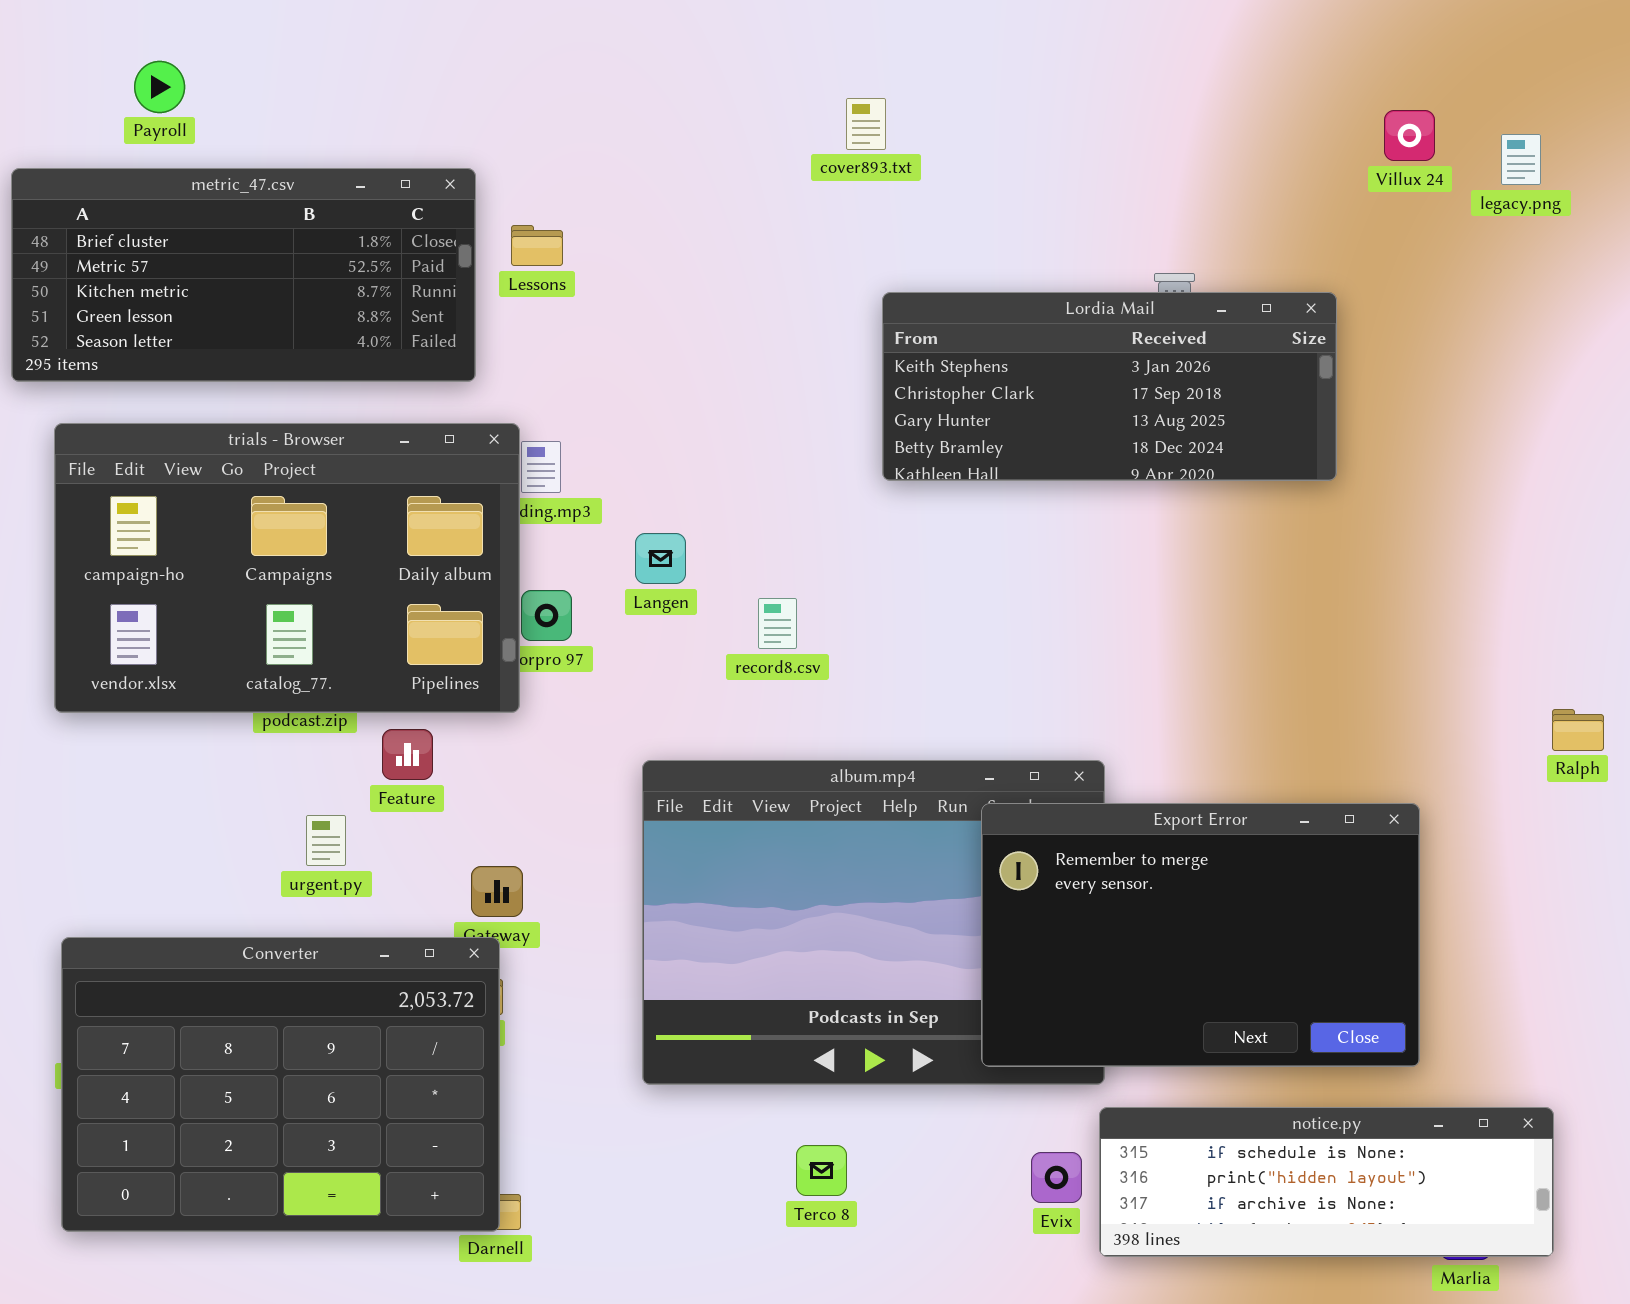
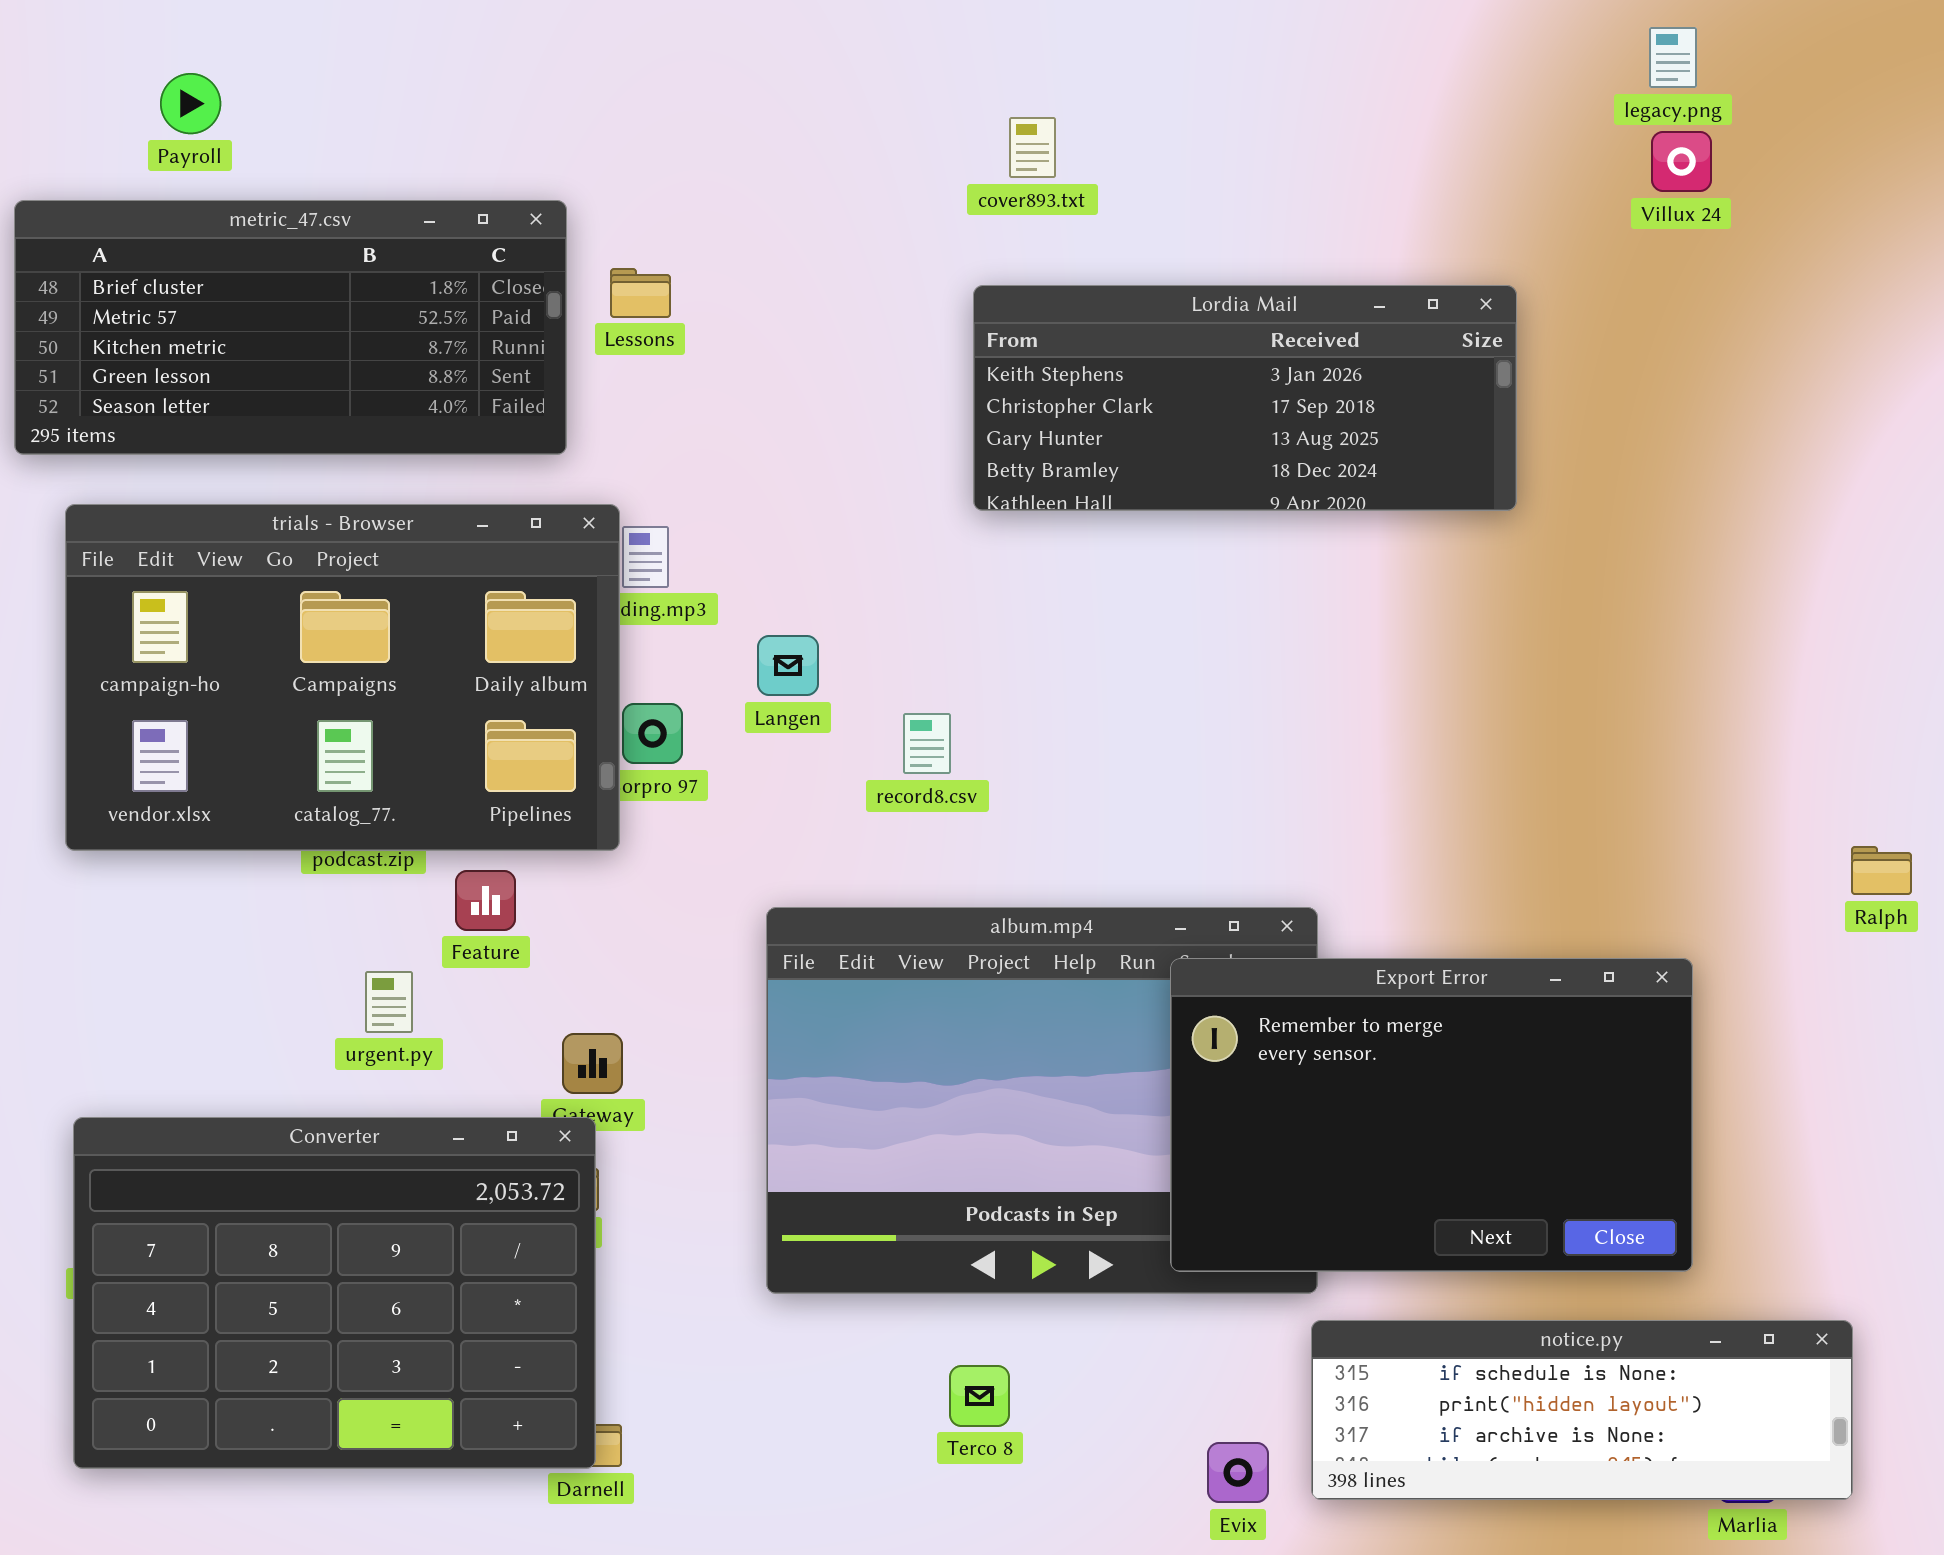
legacy.png: [1501,134,1541,185] -> [1649,27,1697,88], moved
Lordia Mail: [882,292,1337,481] -> [973,285,1517,511], moved
Evix: [1031,1152,1082,1203] -> [1207,1442,1269,1503], moved

